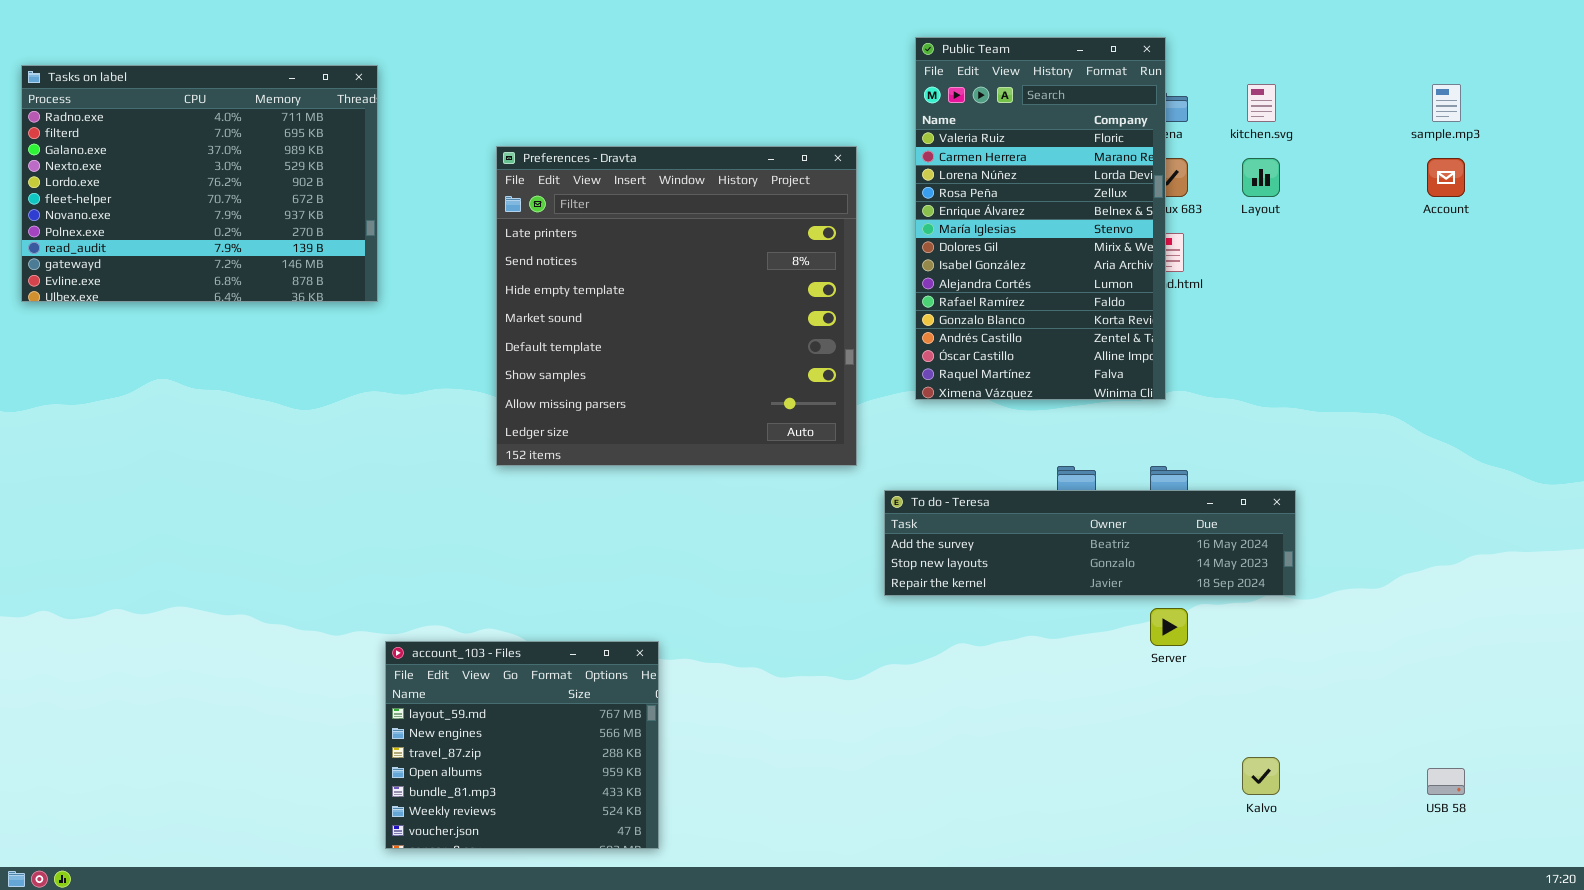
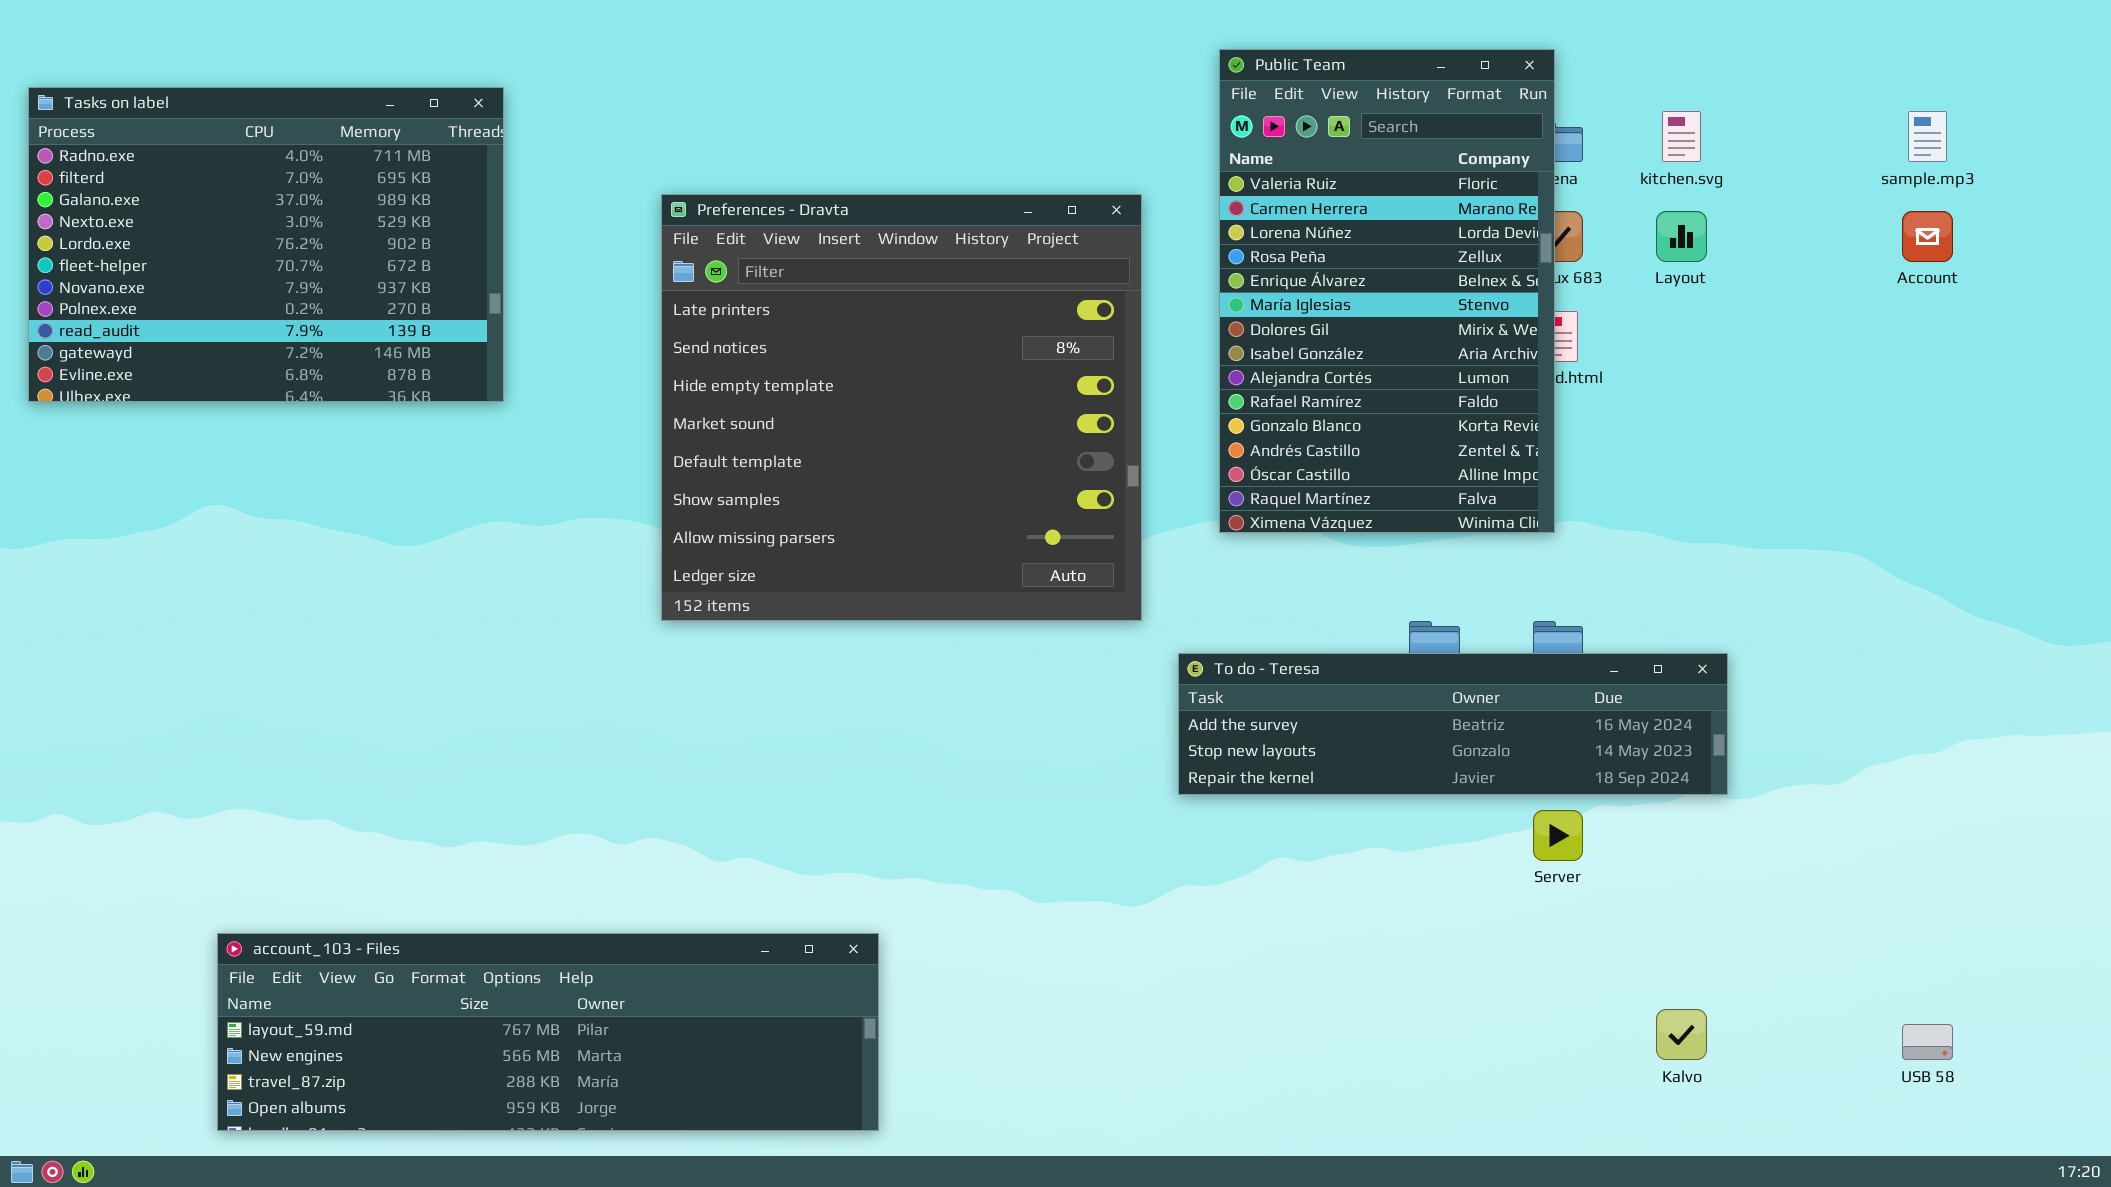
account_103 - Files: [385,641,659,849] -> [217,933,879,1131], resized

